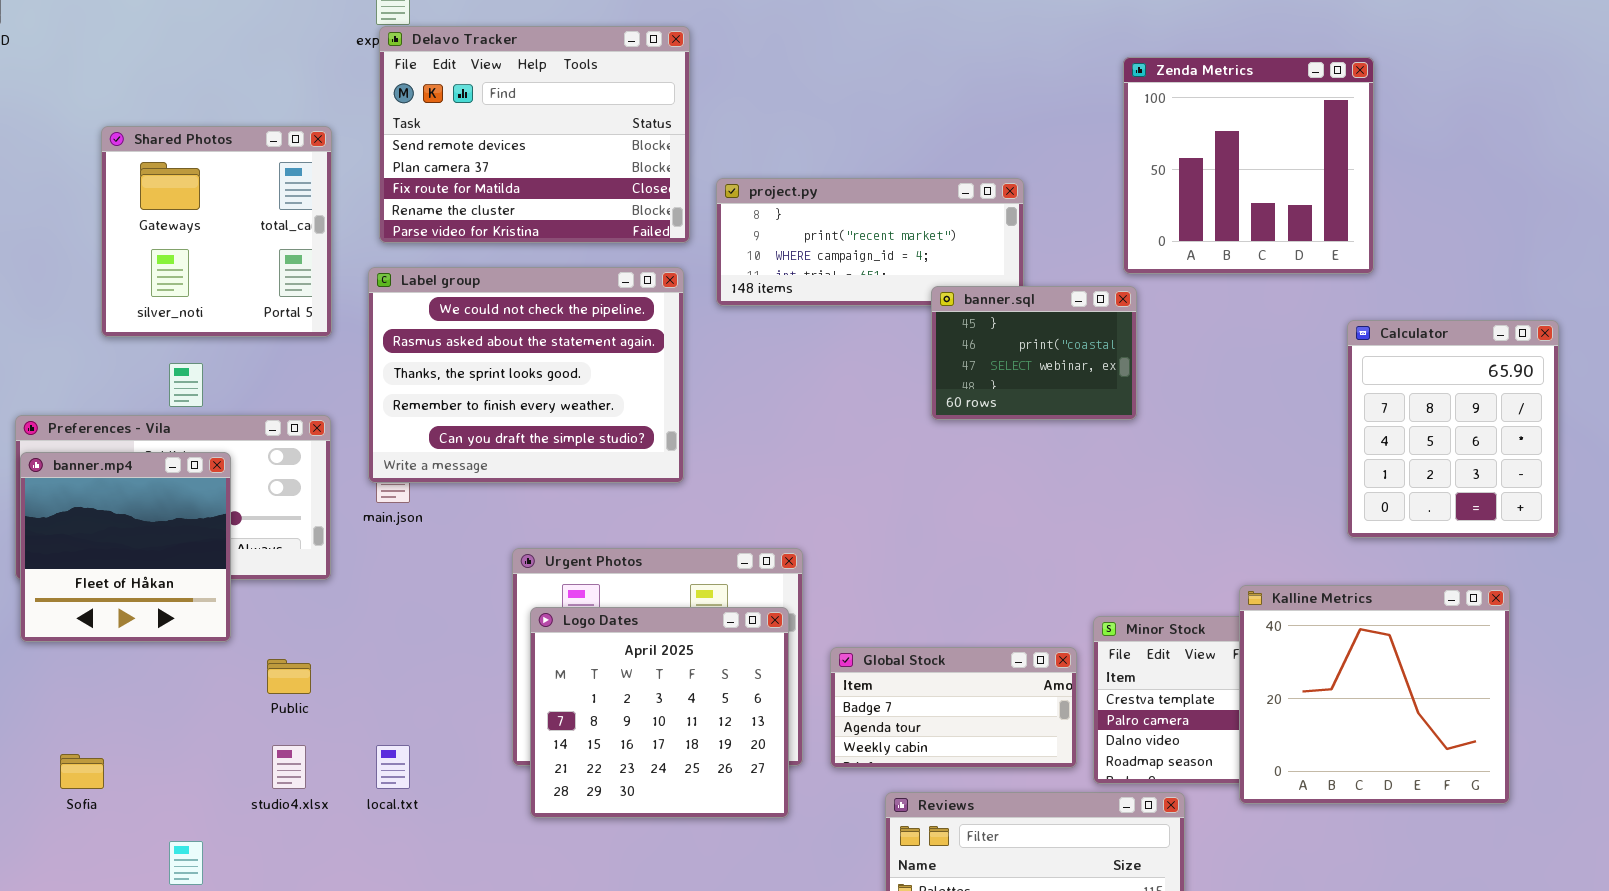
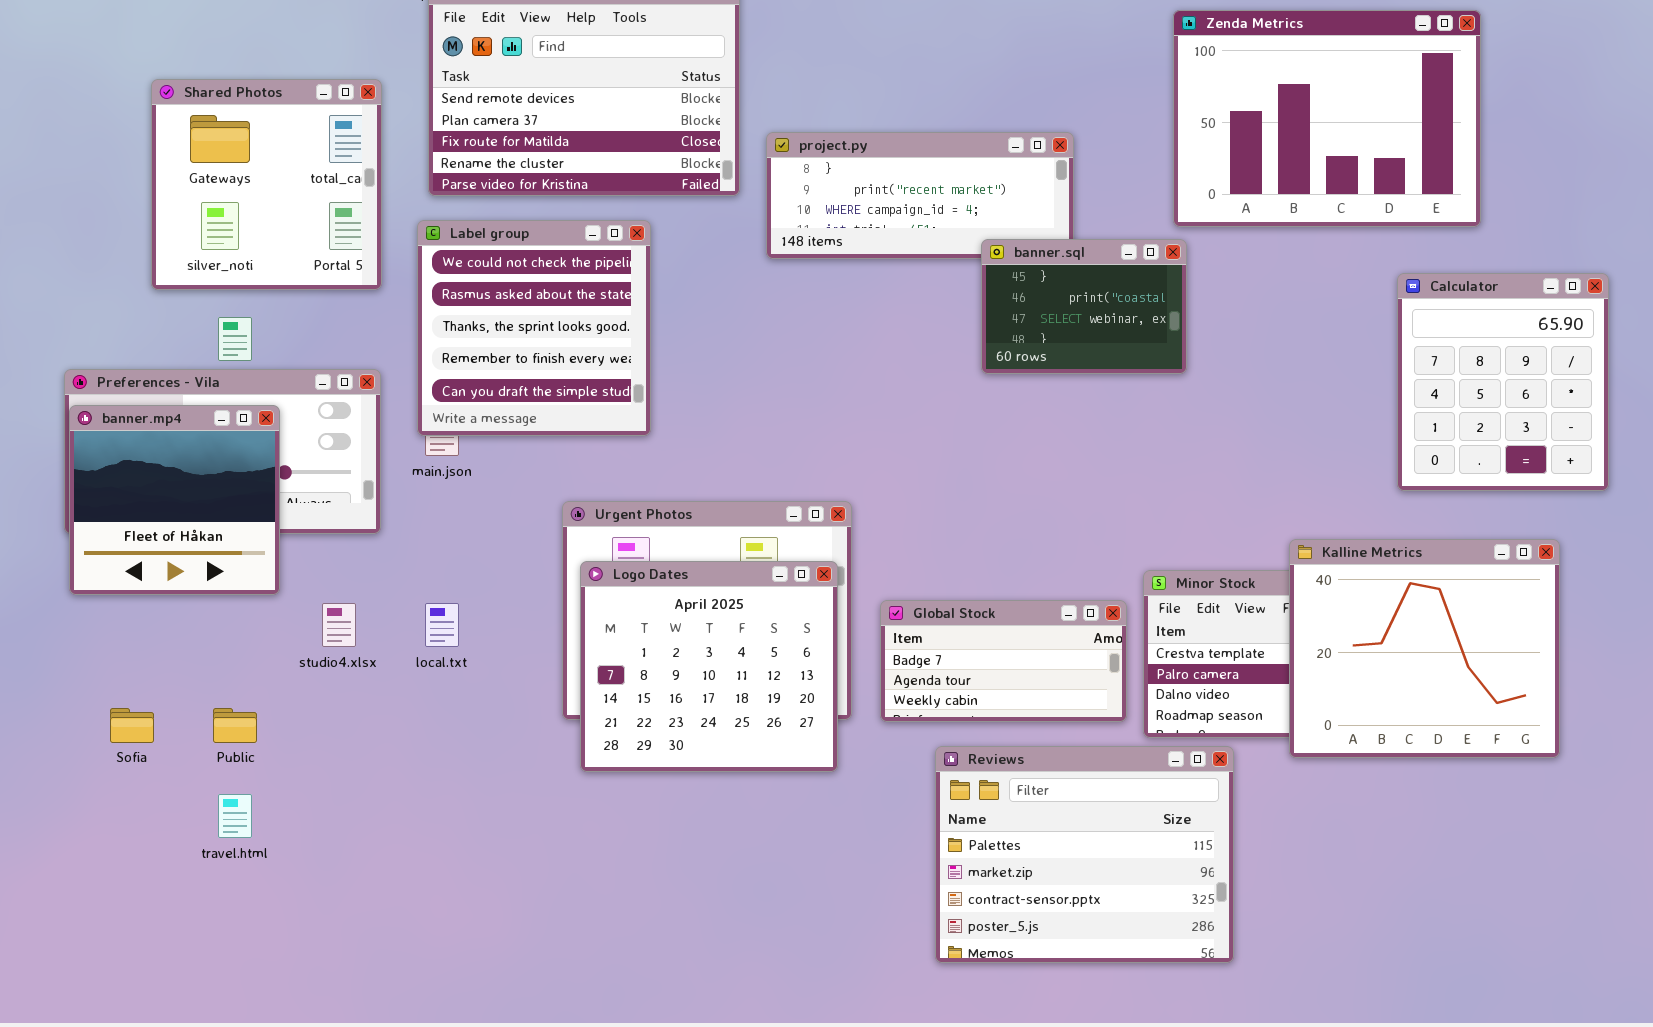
Zenda Metrics: [1123,57,1374,274] -> [1173,10,1481,227], resized
Label group: [368,267,684,483] -> [417,220,651,436], resized
Public: [267,659,311,694] -> [213,708,257,743], moved
studio4.xlsx: [272,745,306,789] -> [322,603,356,647], moved
local.txt: [376,745,410,789] -> [425,603,459,647], moved

